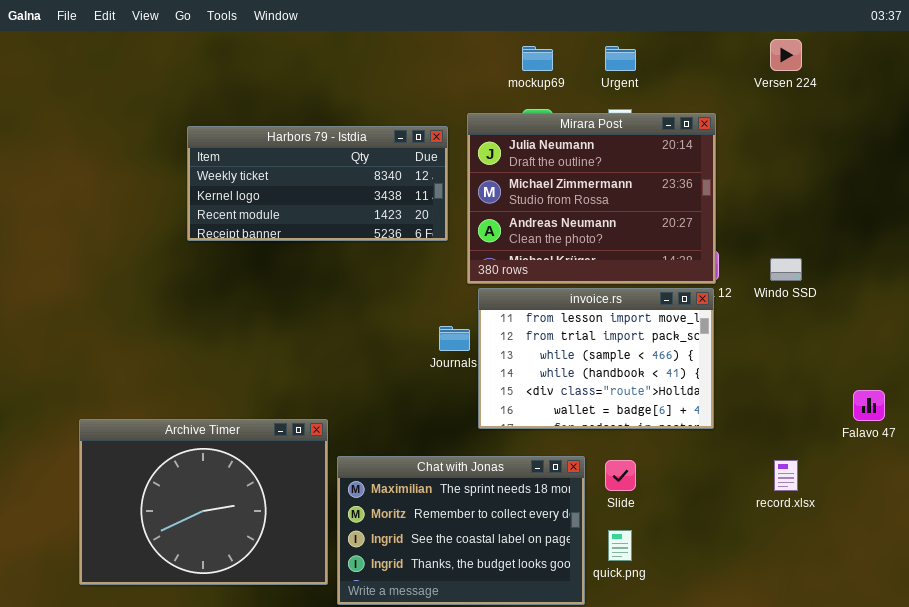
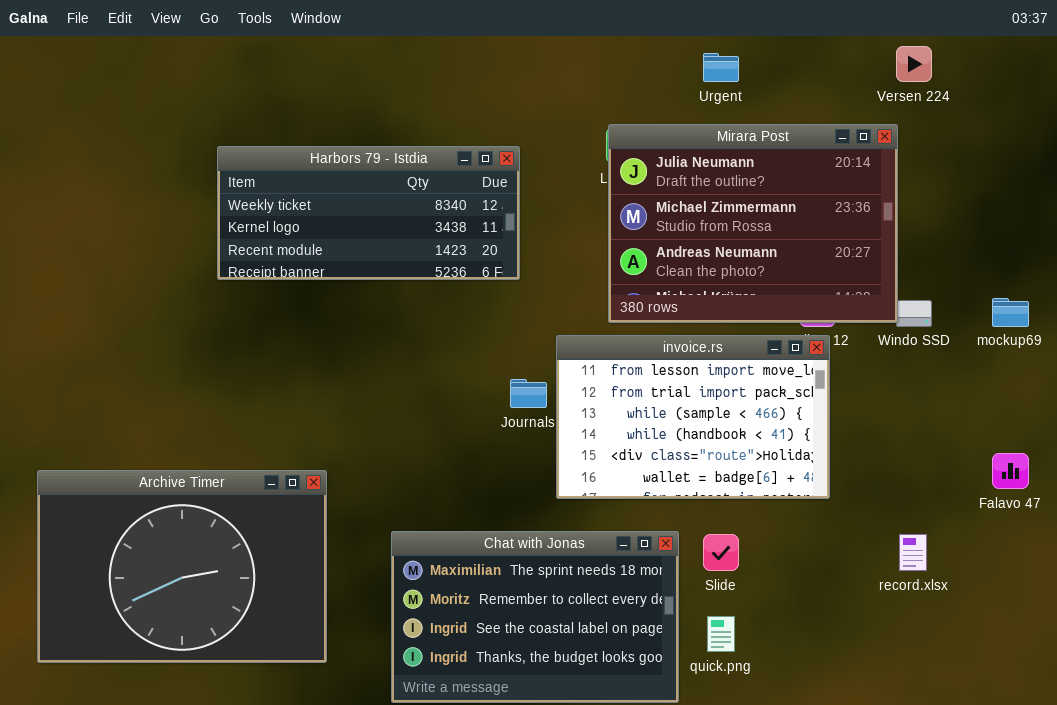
mockup69: [522,46,553,71] -> [992,298,1029,327], moved
Mirara Post: [467,113,716,284] -> [608,124,898,323], moved
Archive Timer: [79,419,328,585] -> [37,470,327,663], moved

